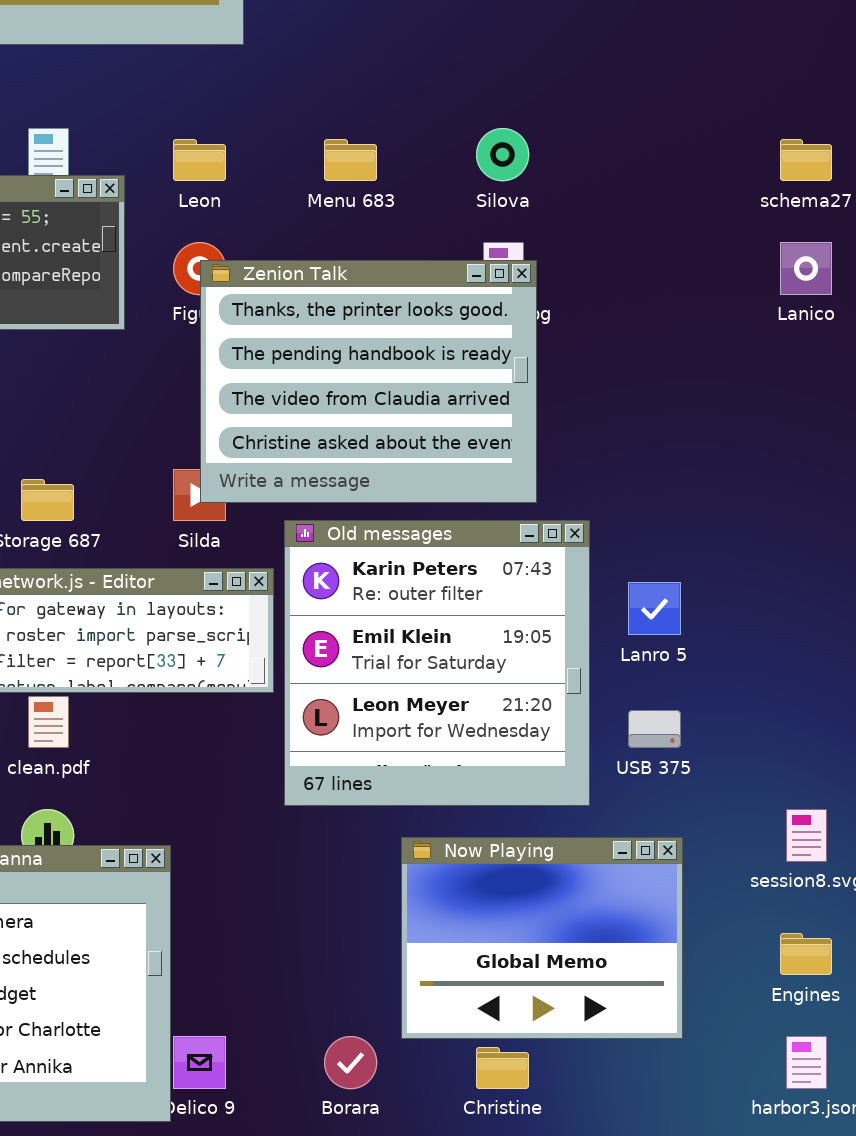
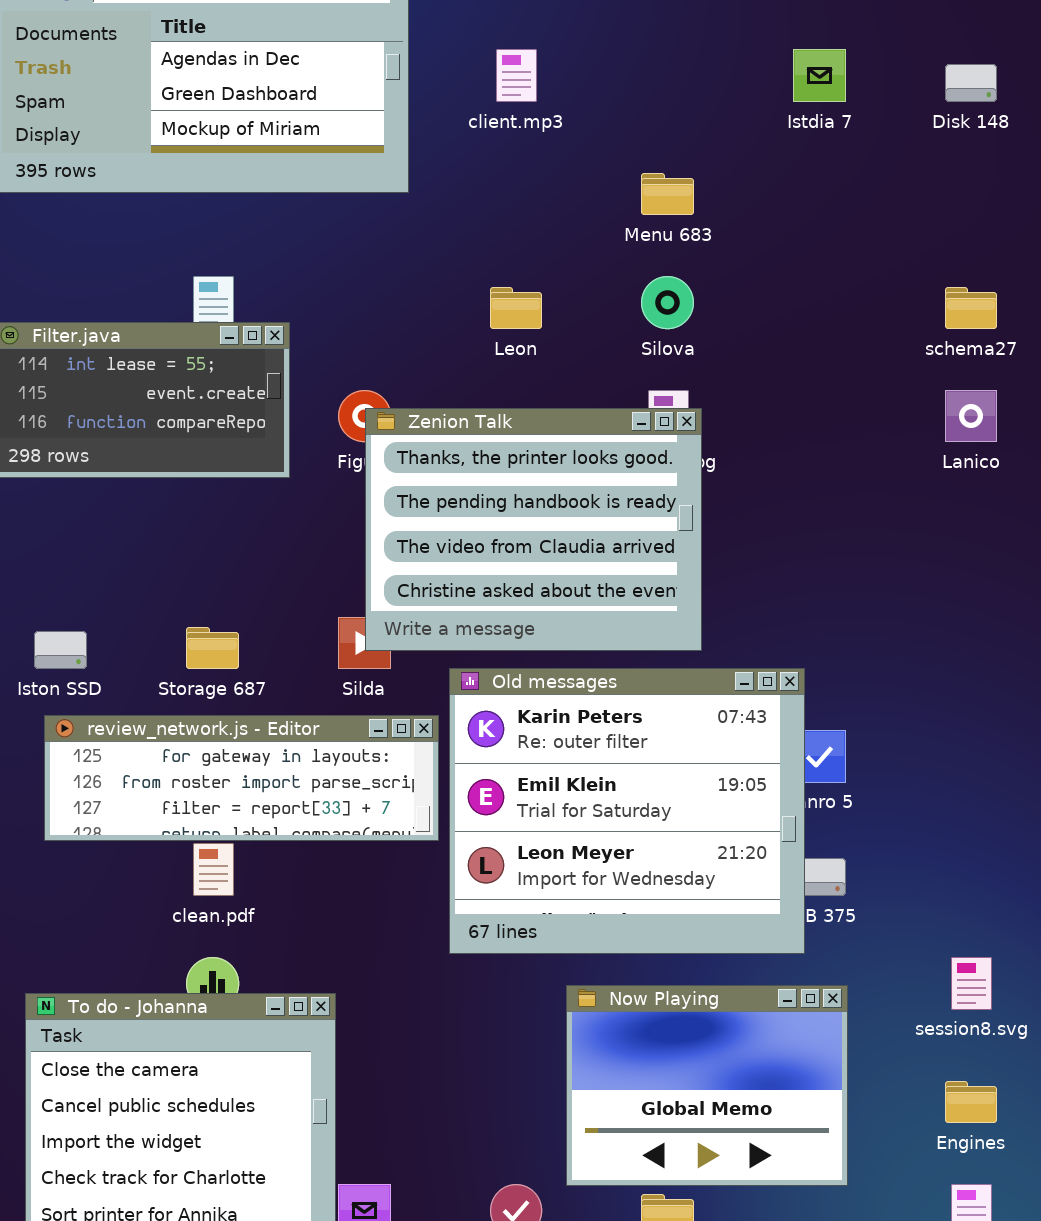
Leon: [173,139,226,181] -> [490,287,542,329], moved
Menu 683: [324,139,377,181] -> [641,173,694,215], moved
Old messages: [284,520,590,806] -> [449,668,805,954], resized

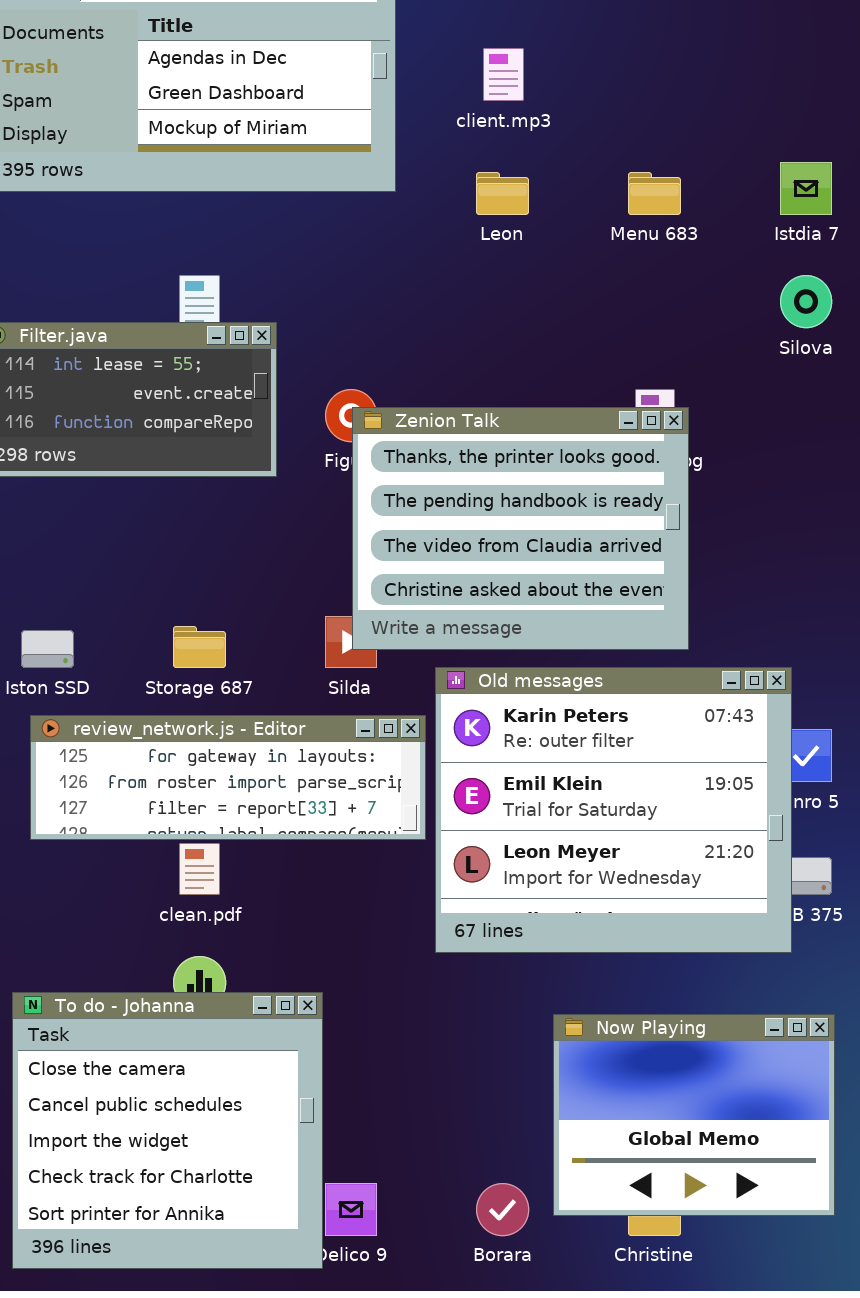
Istdia 7: [793,49,846,102] -> [780,162,832,215], moved
Silova: [641,276,694,329] -> [780,275,832,328], moved
Leon: [490,287,542,329] -> [476,172,529,215], moved
Now Playing: [566,985,848,1186] -> [553,1014,835,1216], moved

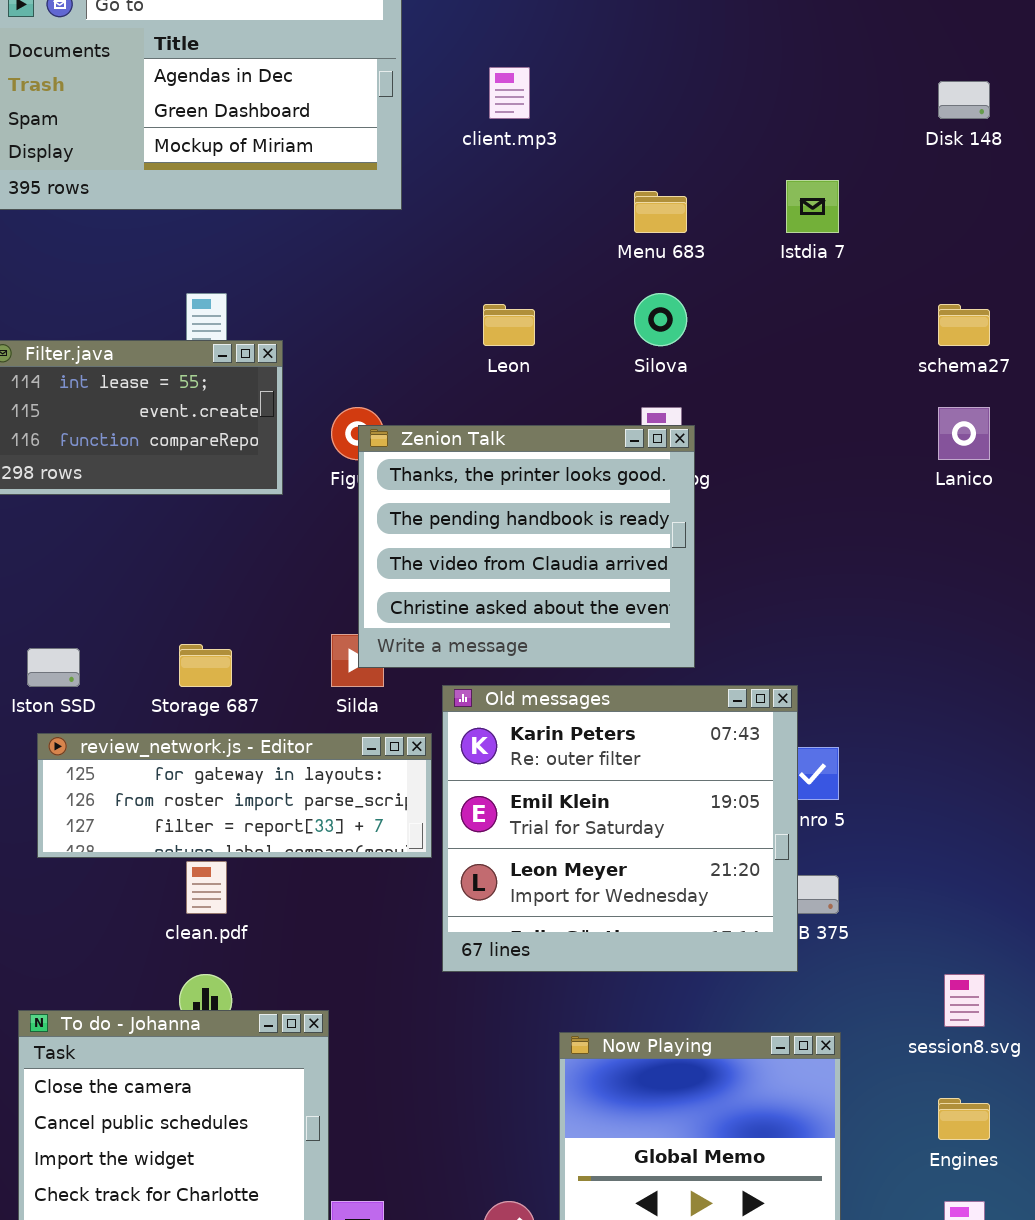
Leon: [476,172,529,215] -> [483,304,535,346], moved
Silova: [780,275,832,328] -> [634,293,687,346], moved

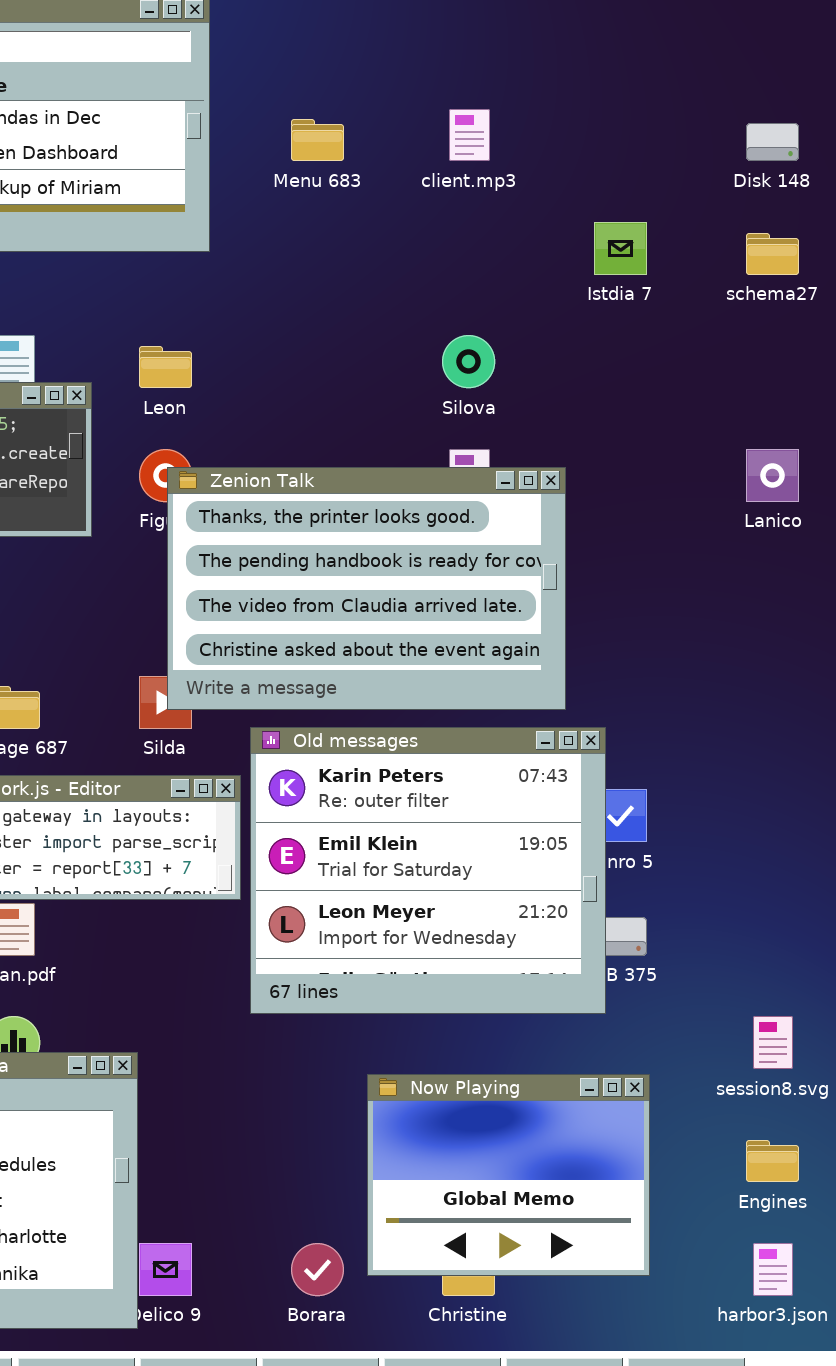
client.mp3: [489,67,530,119] -> [449,109,490,161], moved
Menu 683: [634,191,687,233] -> [291,119,344,161], moved
Leon: [483,304,535,346] -> [139,346,192,388], moved
schema27: [938,304,990,346] -> [746,233,799,275], moved
Zenion Talk: [358,425,695,668] -> [167,467,566,710], resized

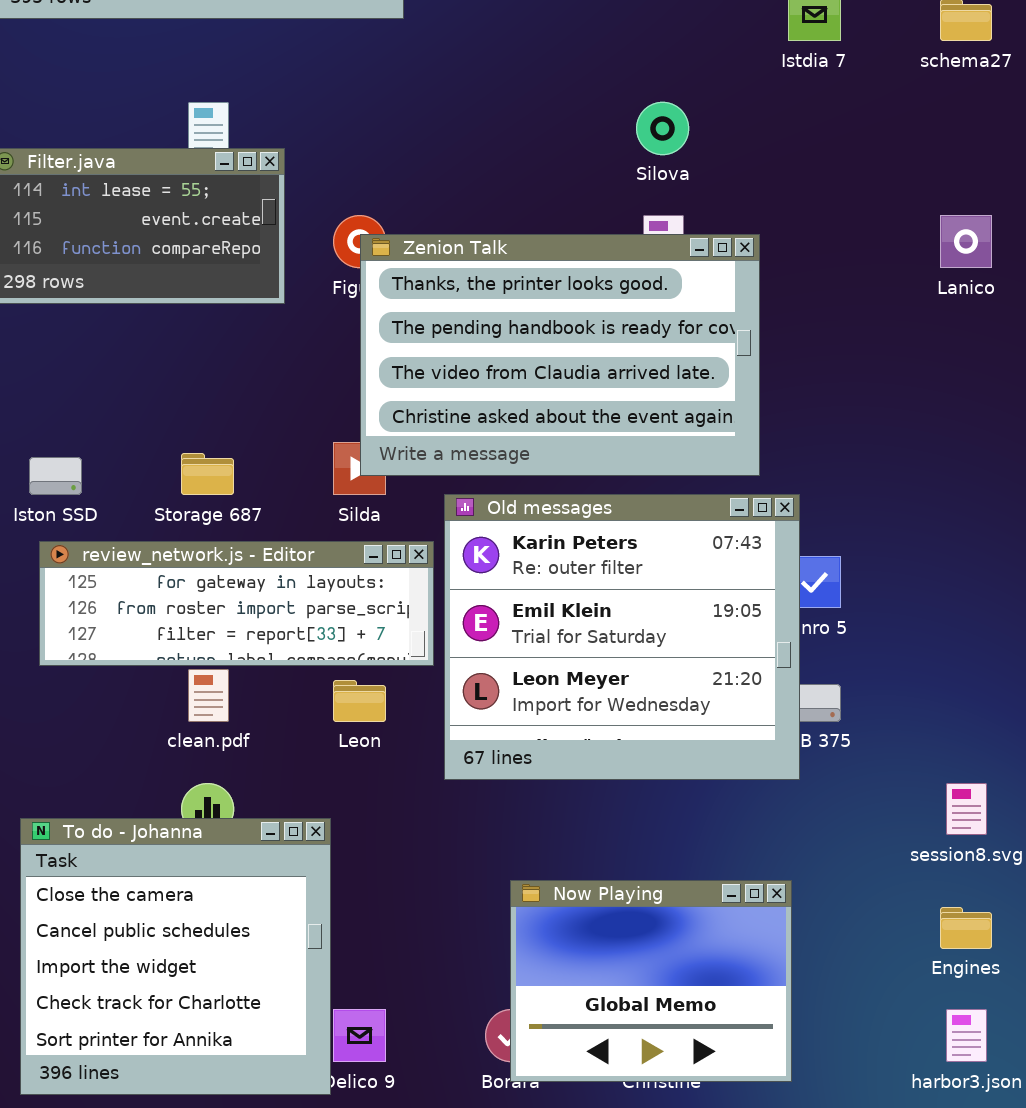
Leon: [139,346,192,388] -> [333,680,386,722], moved
Now Playing: [367,1074,650,1276] -> [510,880,792,1082], moved

